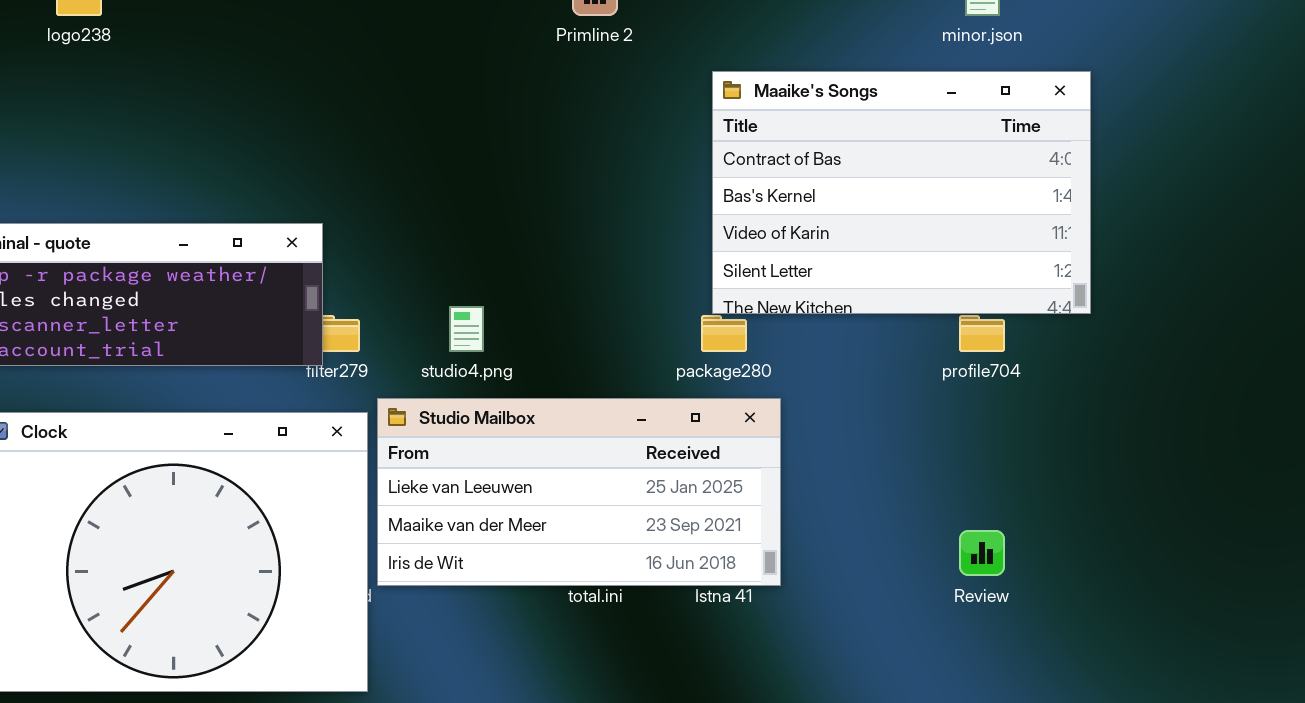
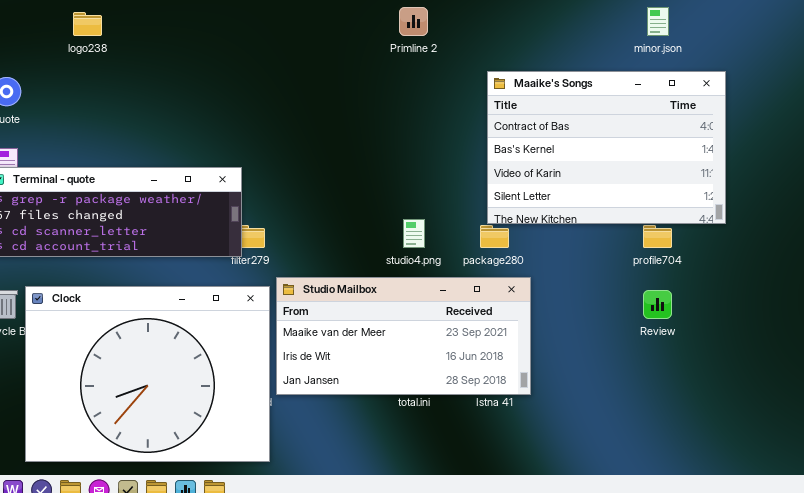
studio4.png: [449,306,484,352] -> [403,219,425,248], moved
Studio Mailbox: [377,398,781,586] -> [276,277,531,395], scrolled down 1 row
Review: [959,530,1005,576] -> [643,290,672,319], moved

